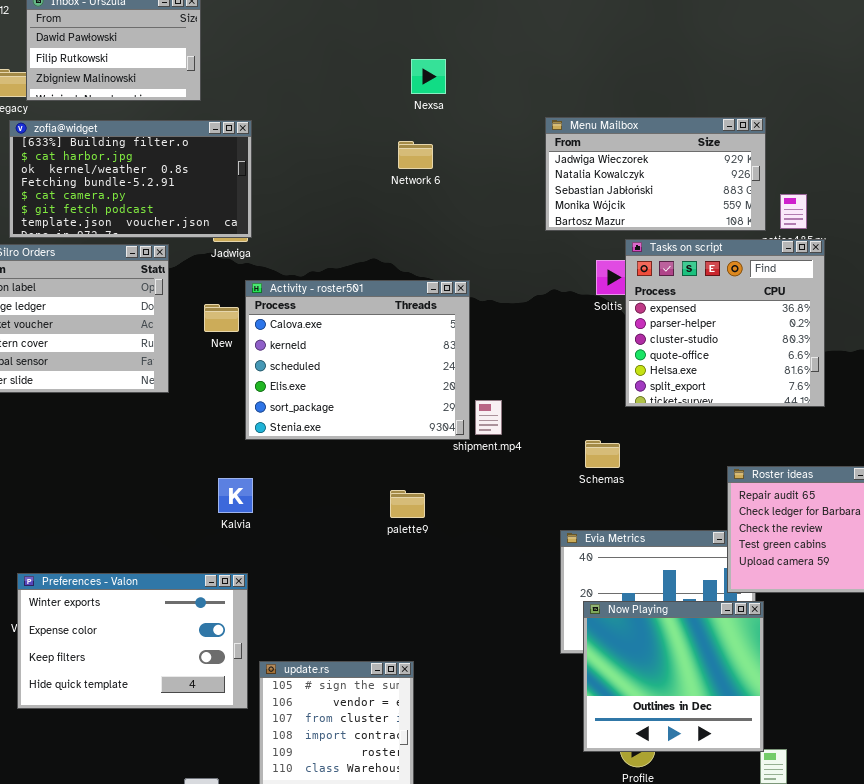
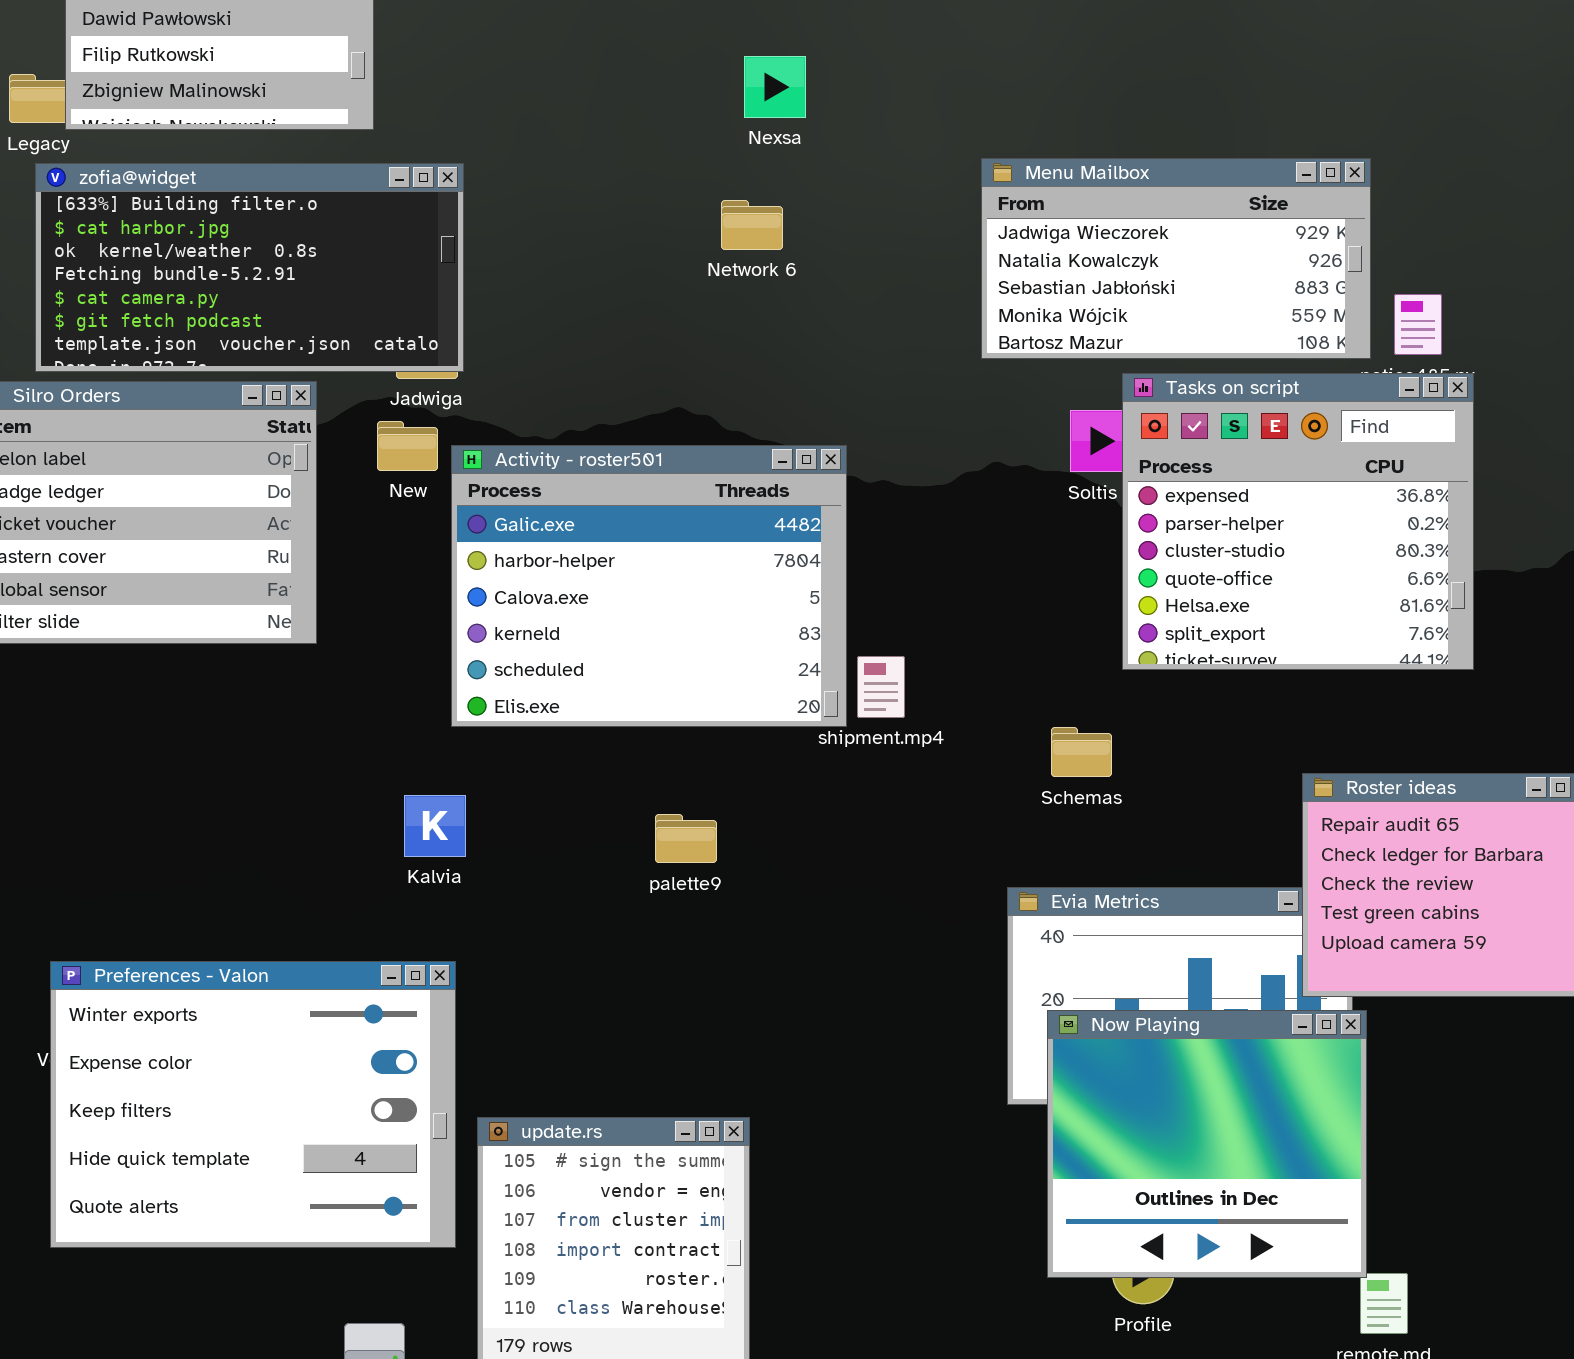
Activity - roster501: [245,280,470,440] -> [451,445,847,727], scrolled up 2 rows
New: [204,304,239,332] -> [377,421,438,471], moved
palette9: [390,490,425,518] -> [655,814,717,863], moved
Preferences - Valon: [17,573,248,709] -> [50,961,456,1248], resized

